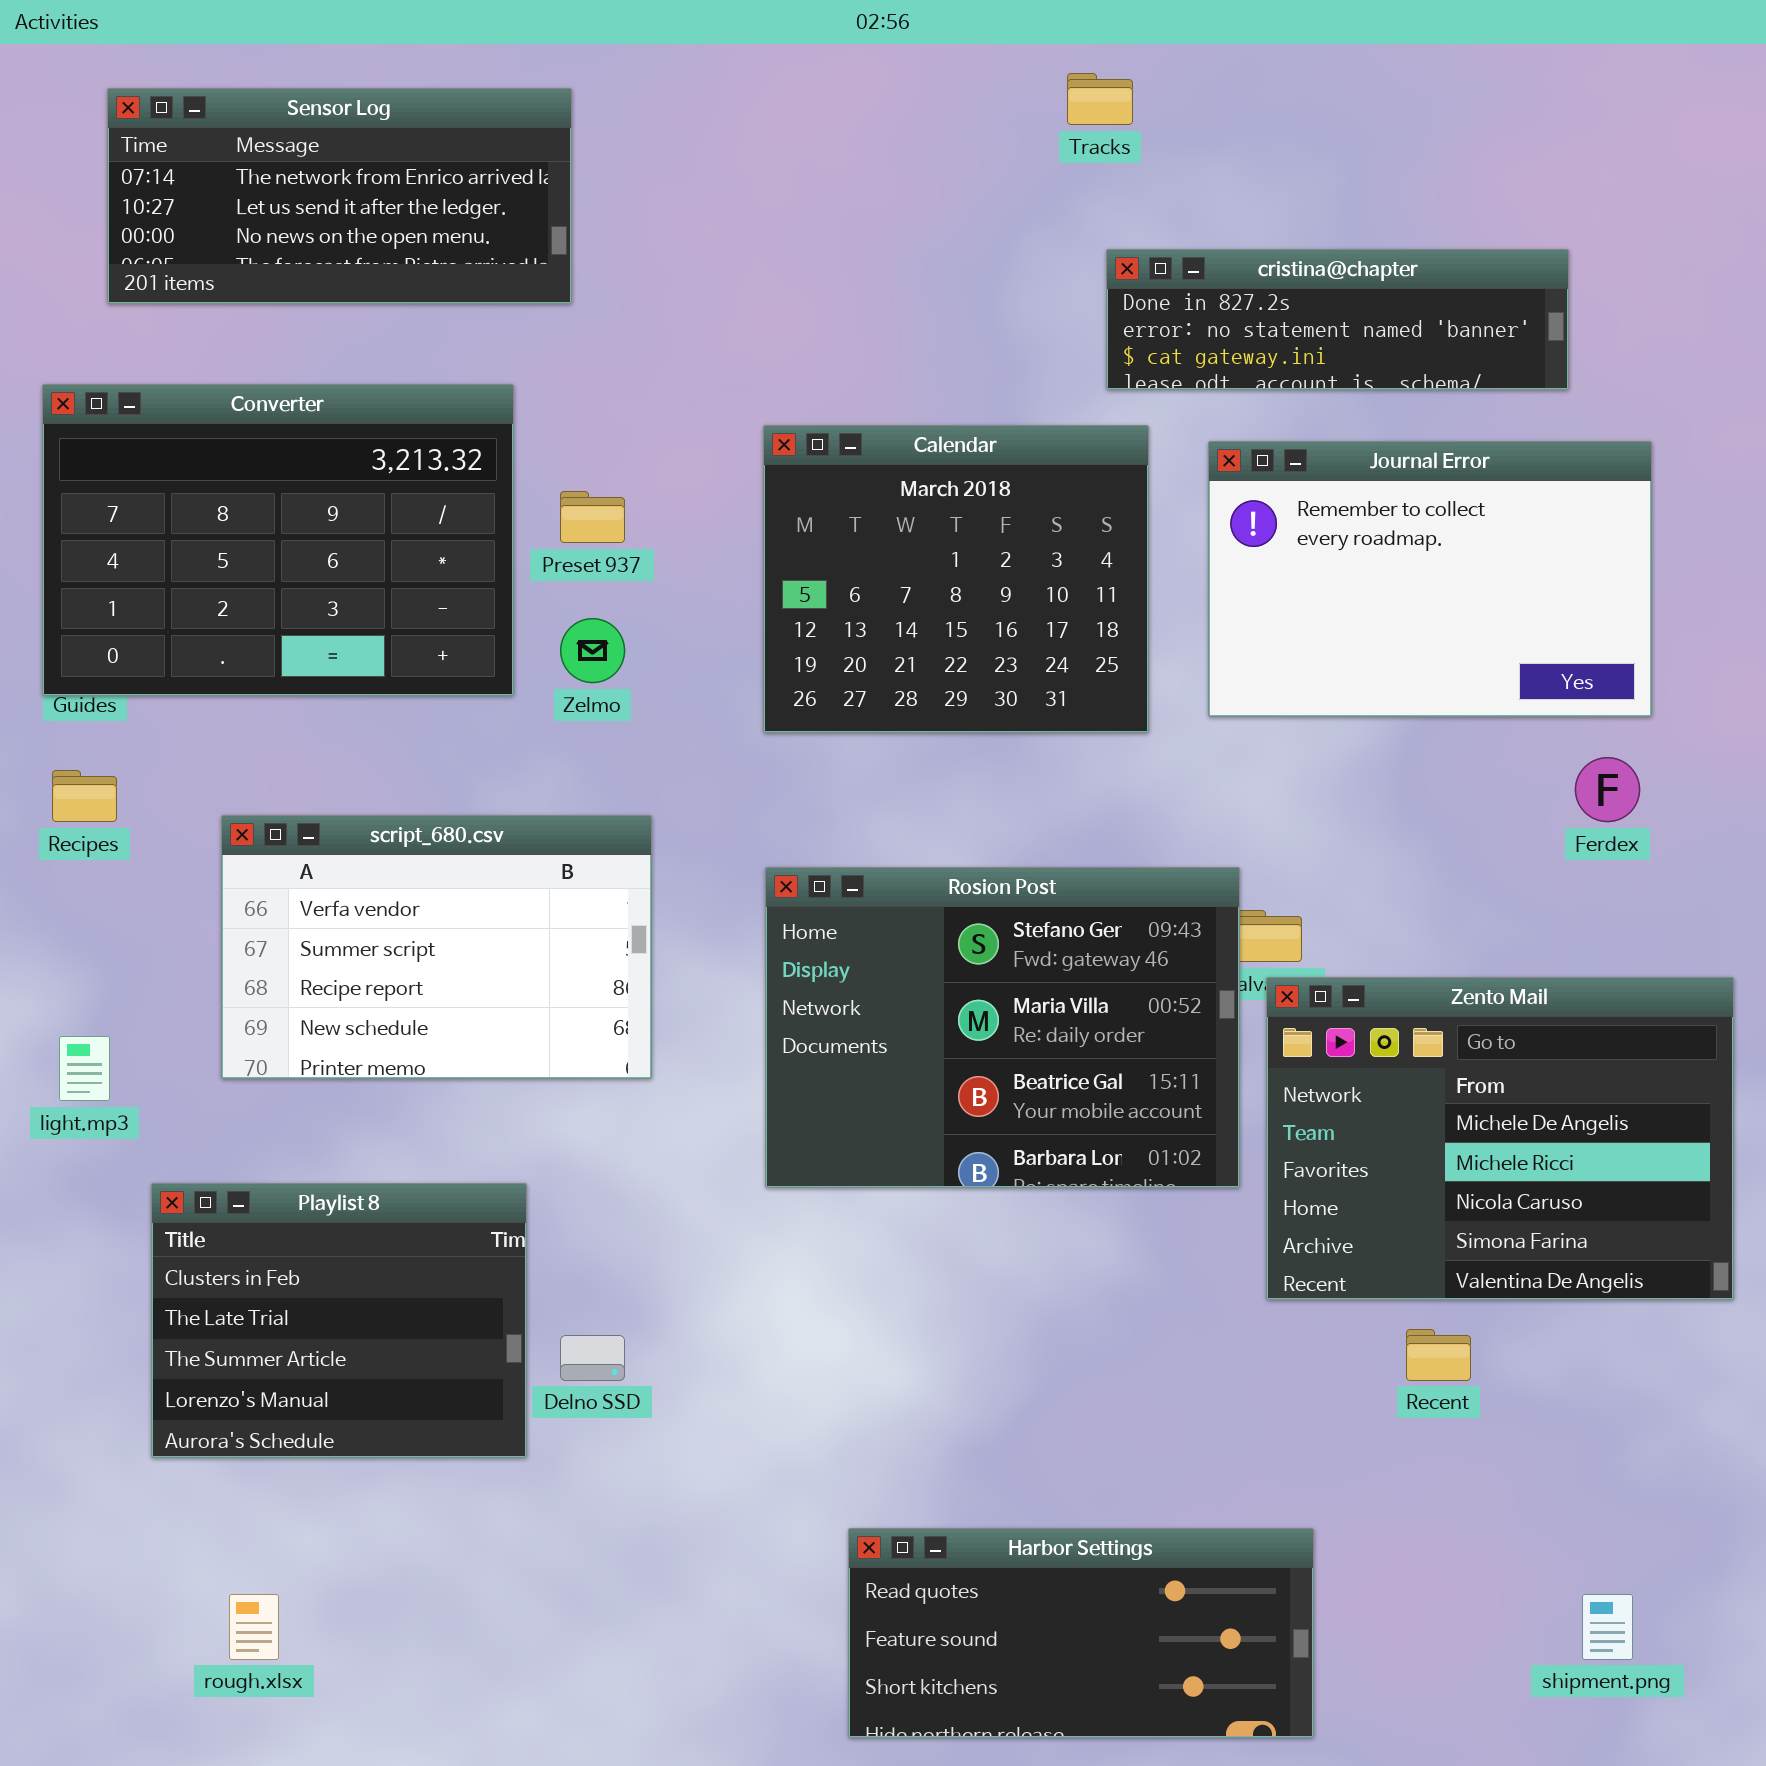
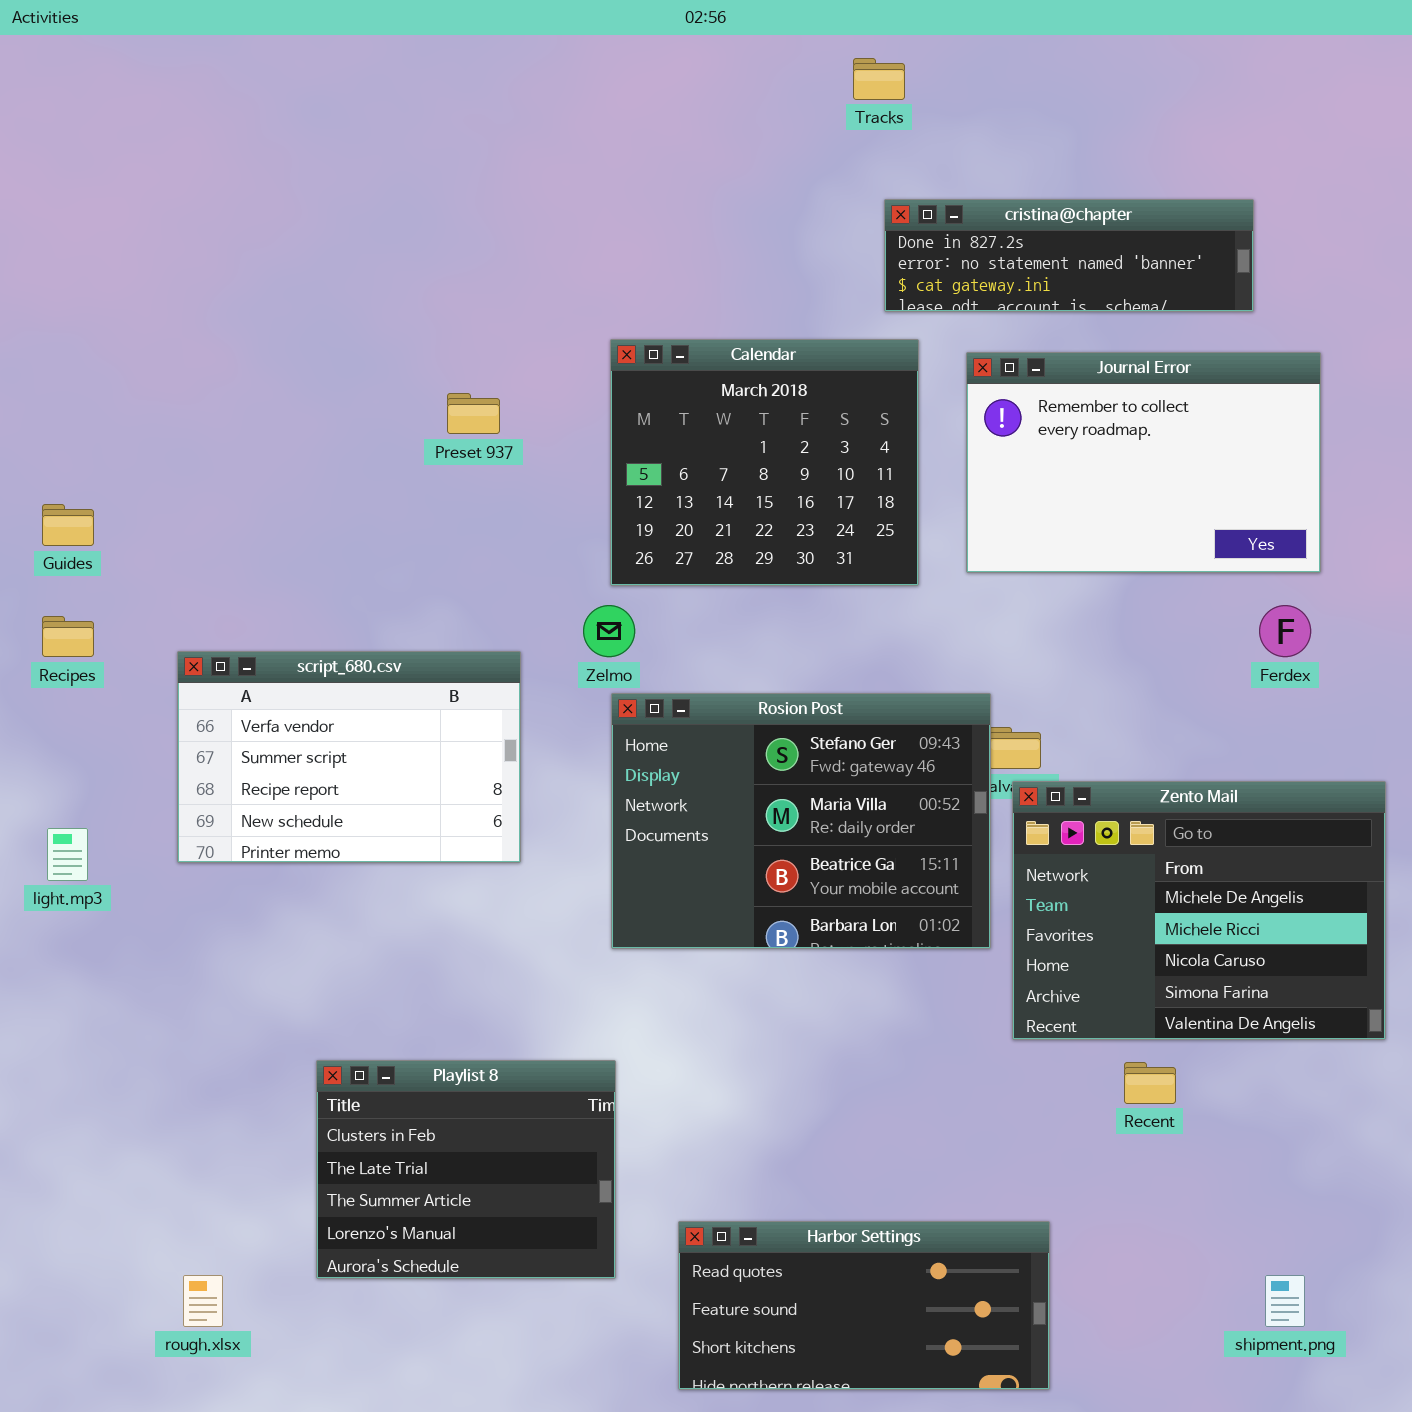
Sensor Log: [107,88,572,304] -> none, closed
Converter: [42,384,514,696] -> none, closed
Zelmo: [560,618,625,683] -> [583,605,635,657], moved
Playlist 8: [151,1183,527,1458] -> [316,1060,616,1279], moved

